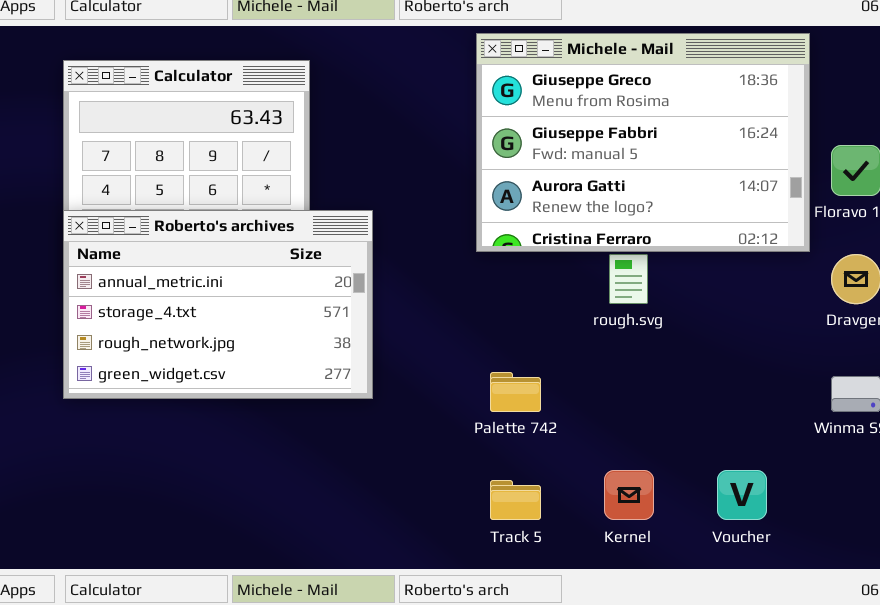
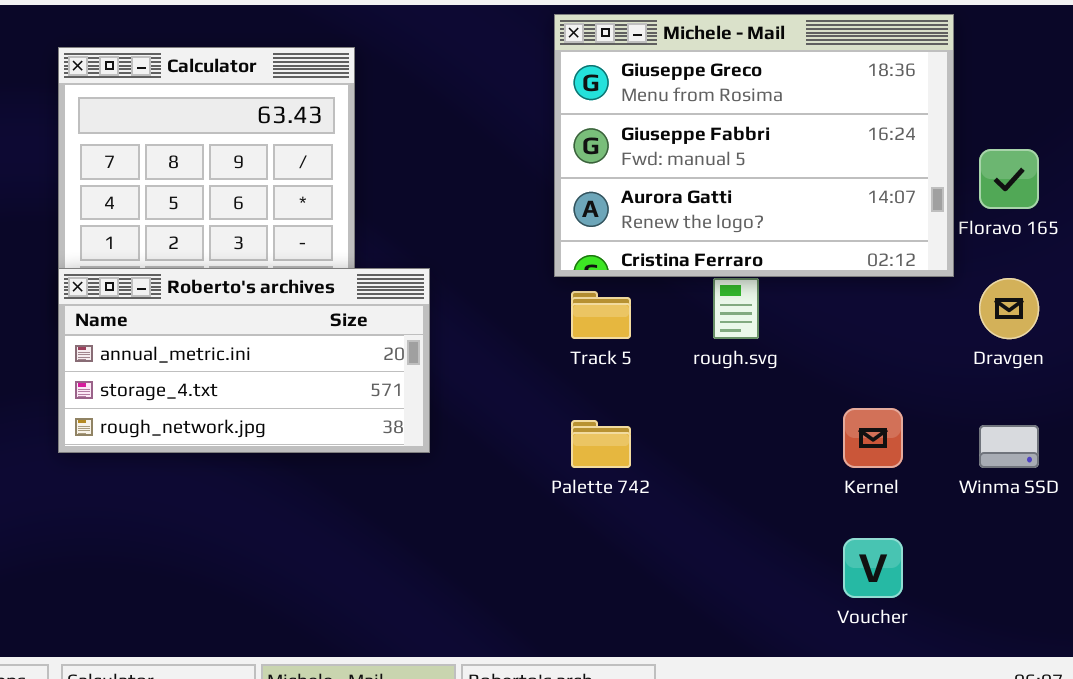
Roberto's archives: [63,210,373,399] -> [58,268,430,453], resized
Kernel: [604,470,654,520] -> [843,408,903,468], moved
Track 5: [490,480,541,520] -> [571,291,631,339], moved

